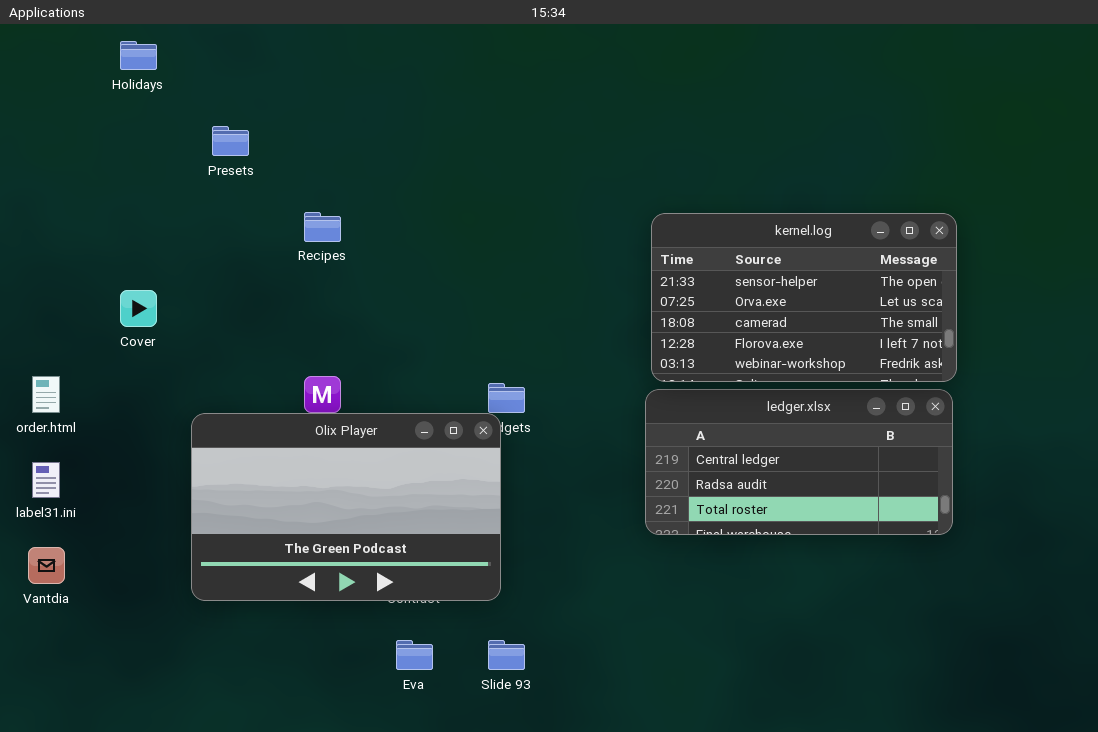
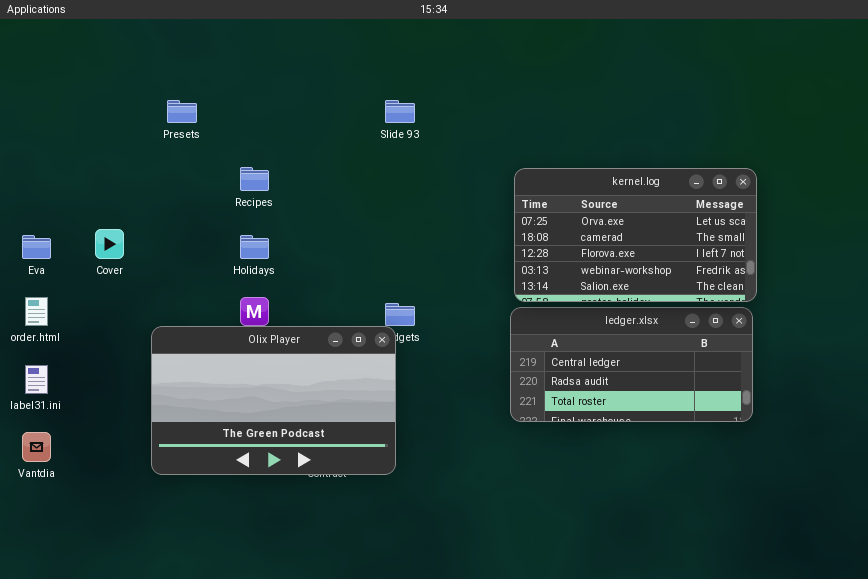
Holidays: [120,41,157,70] -> [240,235,269,259], moved
kernel.log: [651,213,957,382] -> [514,168,757,302], scrolled down 1 row
Eva: [396,640,433,670] -> [22,235,51,259], moved
Slide 93: [488,640,525,670] -> [385,100,415,123], moved

